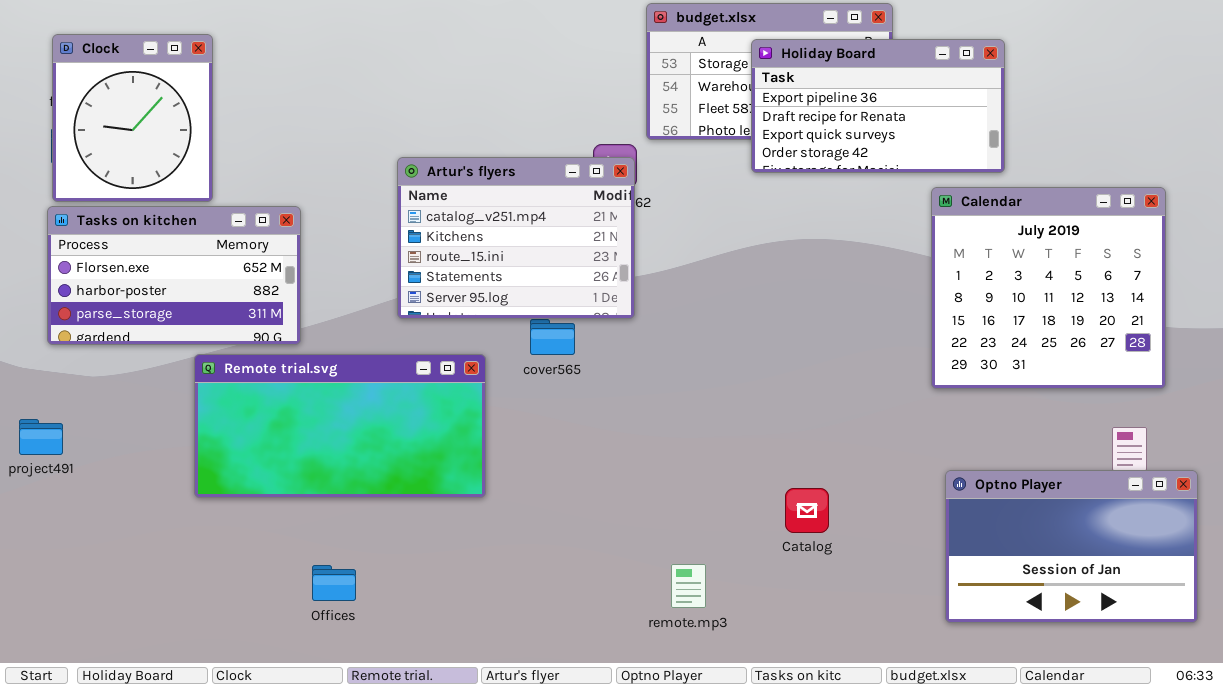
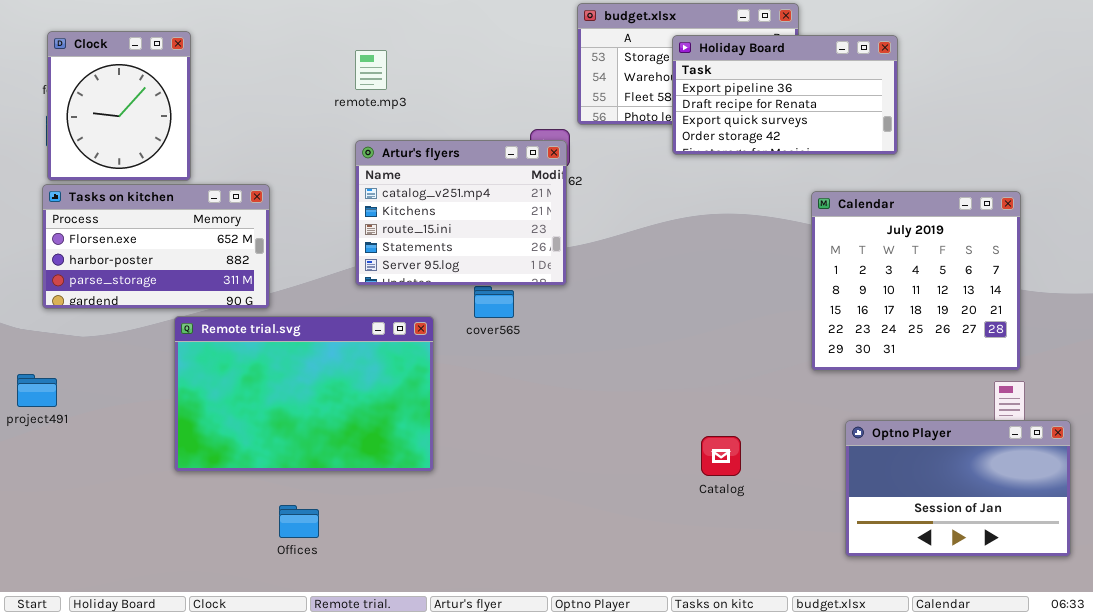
Calendar: [931,187,1166,389] -> [811,191,1021,371], moved
Remote trial.svg: [194,354,486,498] -> [174,316,434,472], resized
remote.mp3: [671,564,706,608] -> [355,50,387,90], moved

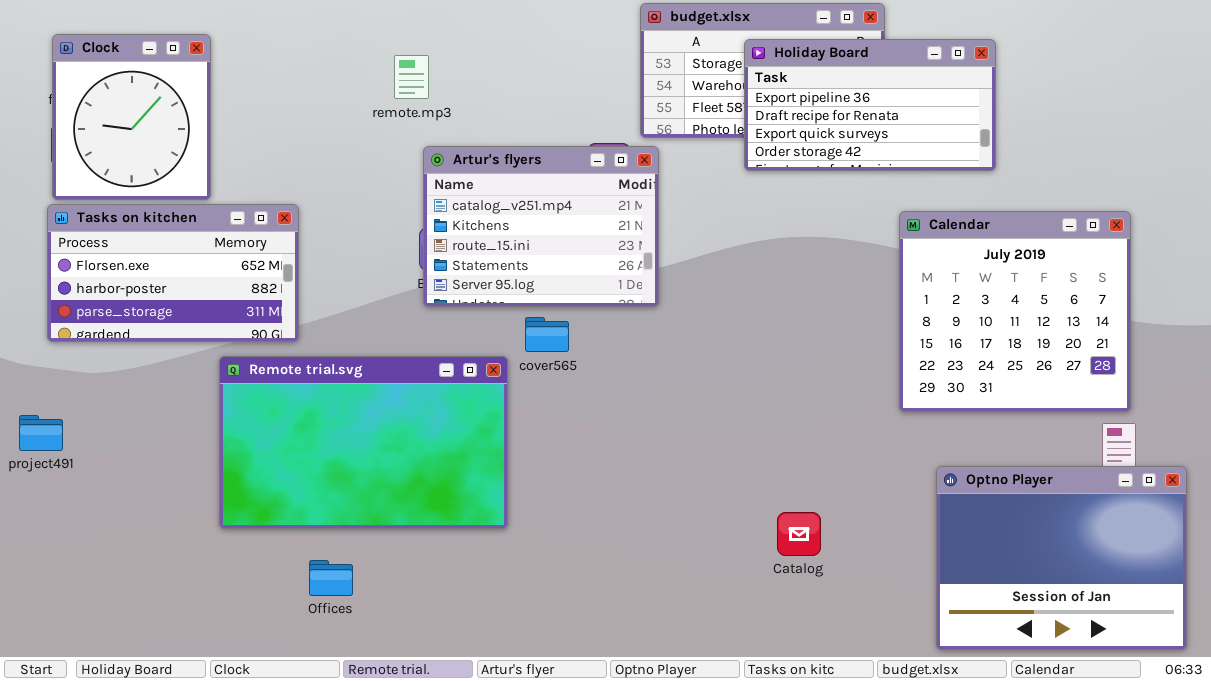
Artur's flyers: [355,140,567,286] -> [423,146,659,307], moved
Remote trial.svg: [174,316,434,472] -> [219,356,508,529], moved
Optno Player: [845,420,1071,557] -> [936,466,1187,650], resized
Catalog: [701,436,741,476] -> [777,512,821,556], moved

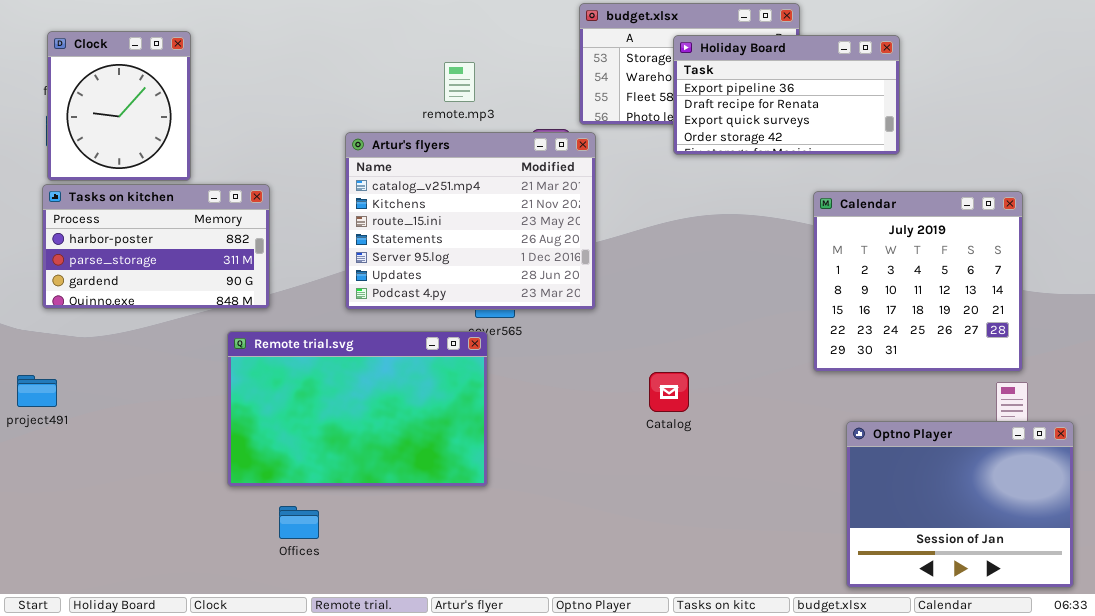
remote.mp3: [394,55,429,99] -> [444,62,475,102], moved
Artur's flyers: [423,146,659,307] -> [345,132,596,310], resized
Tasks on kitchen: [47,204,299,342] -> [42,184,270,309], scrolled down 1 row
Remote trial.svg: [219,356,508,529] -> [227,331,488,487], moved
Catalog: [777,512,821,556] -> [649,372,689,412], moved

